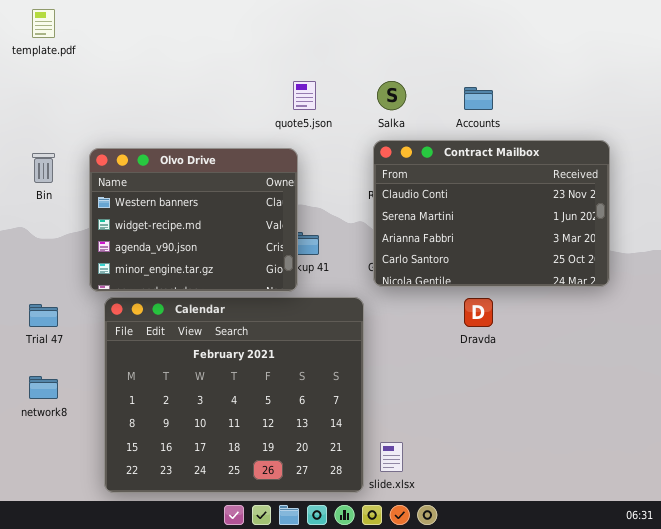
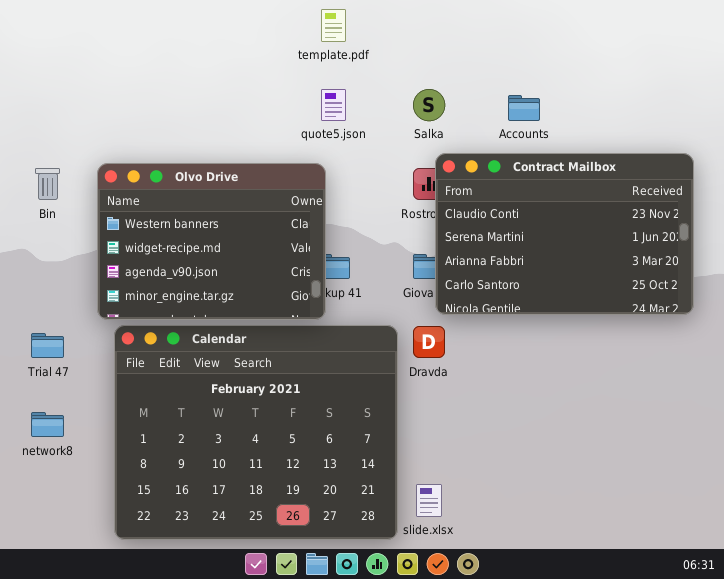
template.pdf: [32,9,55,38] -> [321,9,346,42], moved
Contract Mailbox: [373,140,610,287] -> [435,153,694,315], moved
Dravda: [464,298,493,327] -> [413,326,445,358], moved

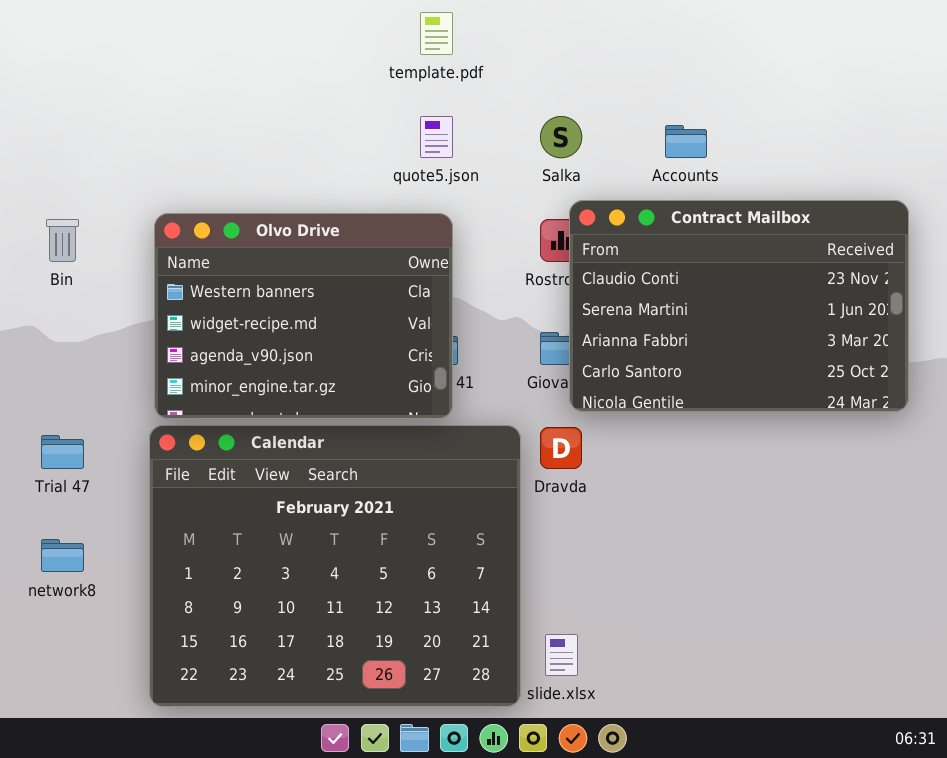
Olvo Drive: [97,163,326,320] -> [154,213,453,419], moved

